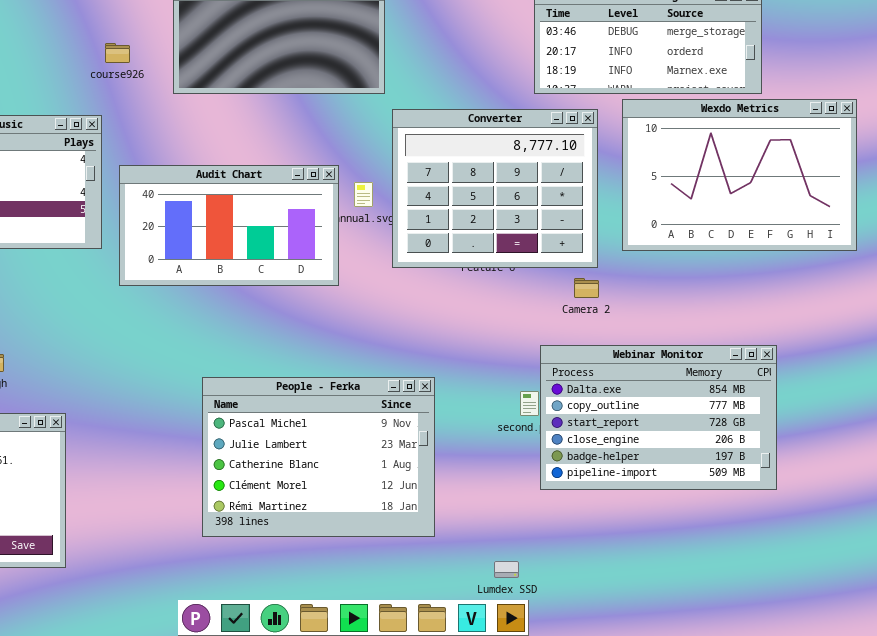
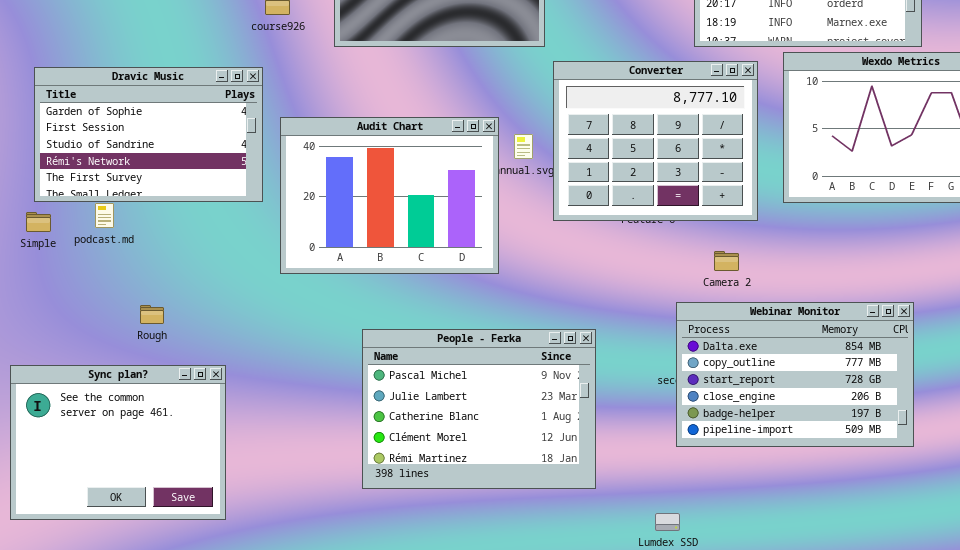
Audit Chart: [119,165,339,286] -> [280,117,499,274], resized
Camera 2: [574,278,599,298] -> [714,251,739,271], moved
Webinar Monitor: [540,345,777,490] -> [676,302,914,447], moved

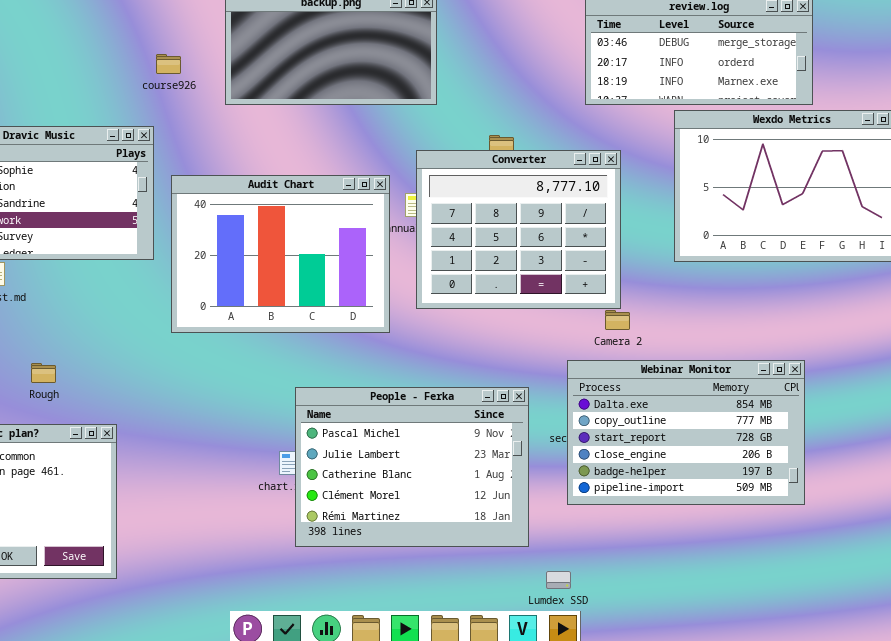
Converter: [553,61,758,221] -> [416,150,621,309], moved
People - Ferka: [362,329,596,489] -> [295,387,529,547], moved

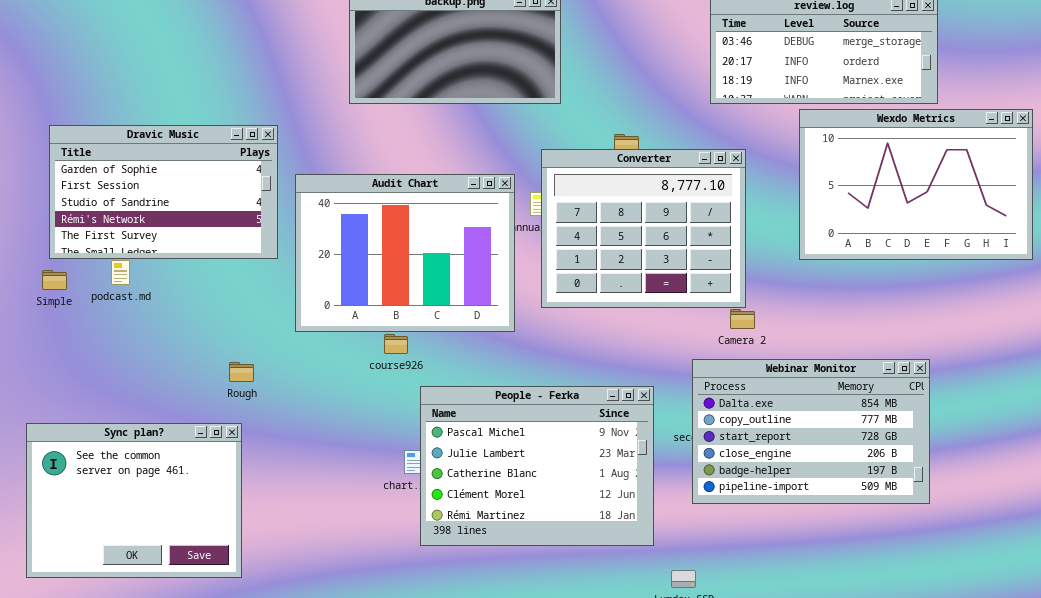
course926: [156,54,181,74] -> [384,334,408,354], moved
Rough: [31,363,56,383] -> [229,362,254,382], moved

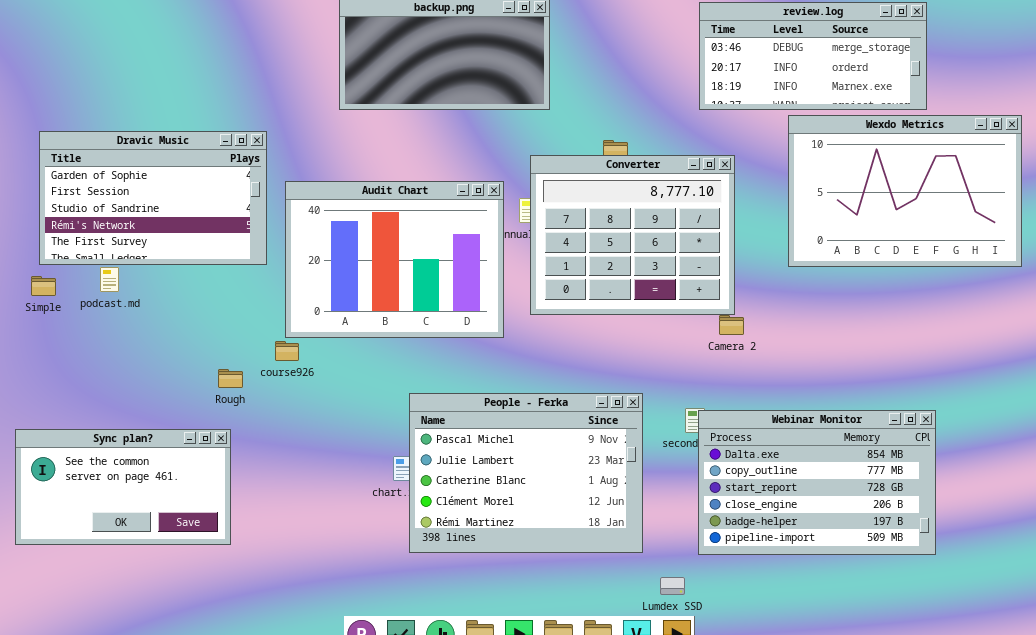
course926: [384,334,408,354] -> [275,341,299,361], moved
Webinar Monitor: [692,359,930,504] -> [698,410,936,555], moved
Sync plan?: [26,423,242,578] -> [15,429,231,545], resized

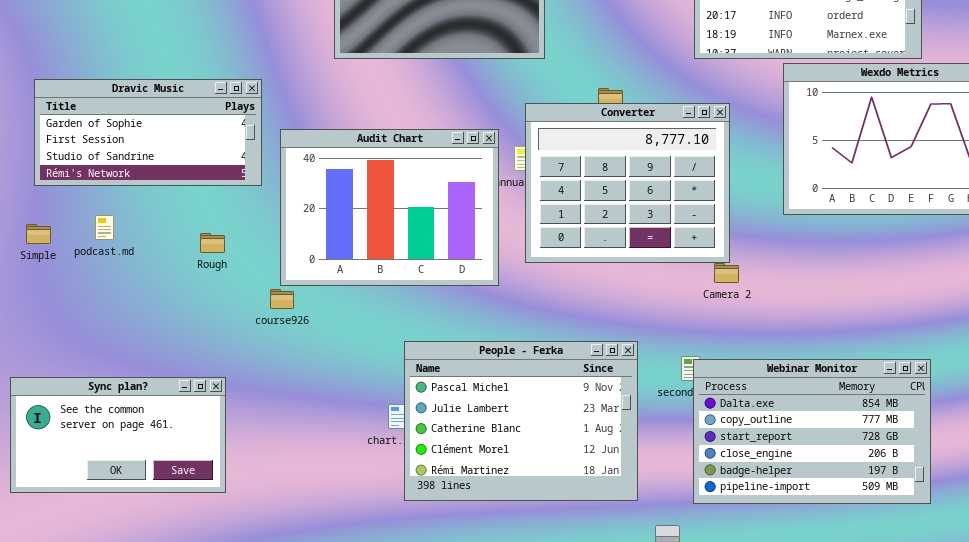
Dravic Music: [39,131,267,265] -> [34,79,262,186], resized
Rough: [218,369,243,388] -> [200,233,225,253], moved

